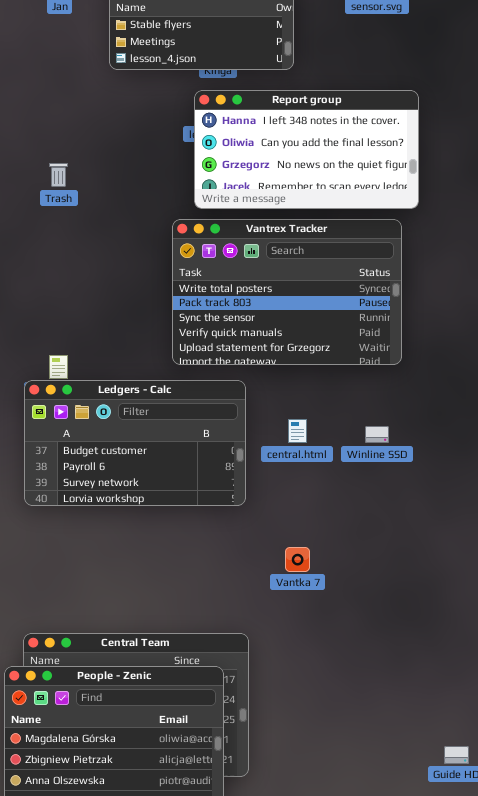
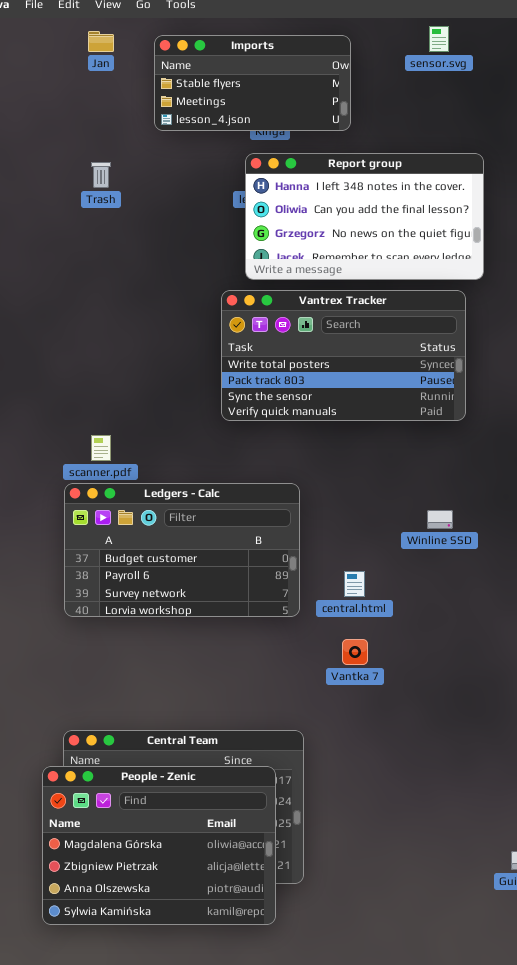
Trash: [49,163,68,187] -> [91,162,111,188], moved
Vantrex Tracker: [172,219,402,365] -> [221,290,466,421], resized
Ledgers - Calc: [24,380,246,506] -> [64,483,300,617], moved
central.html: [288,419,307,443] -> [344,571,365,597], moved

